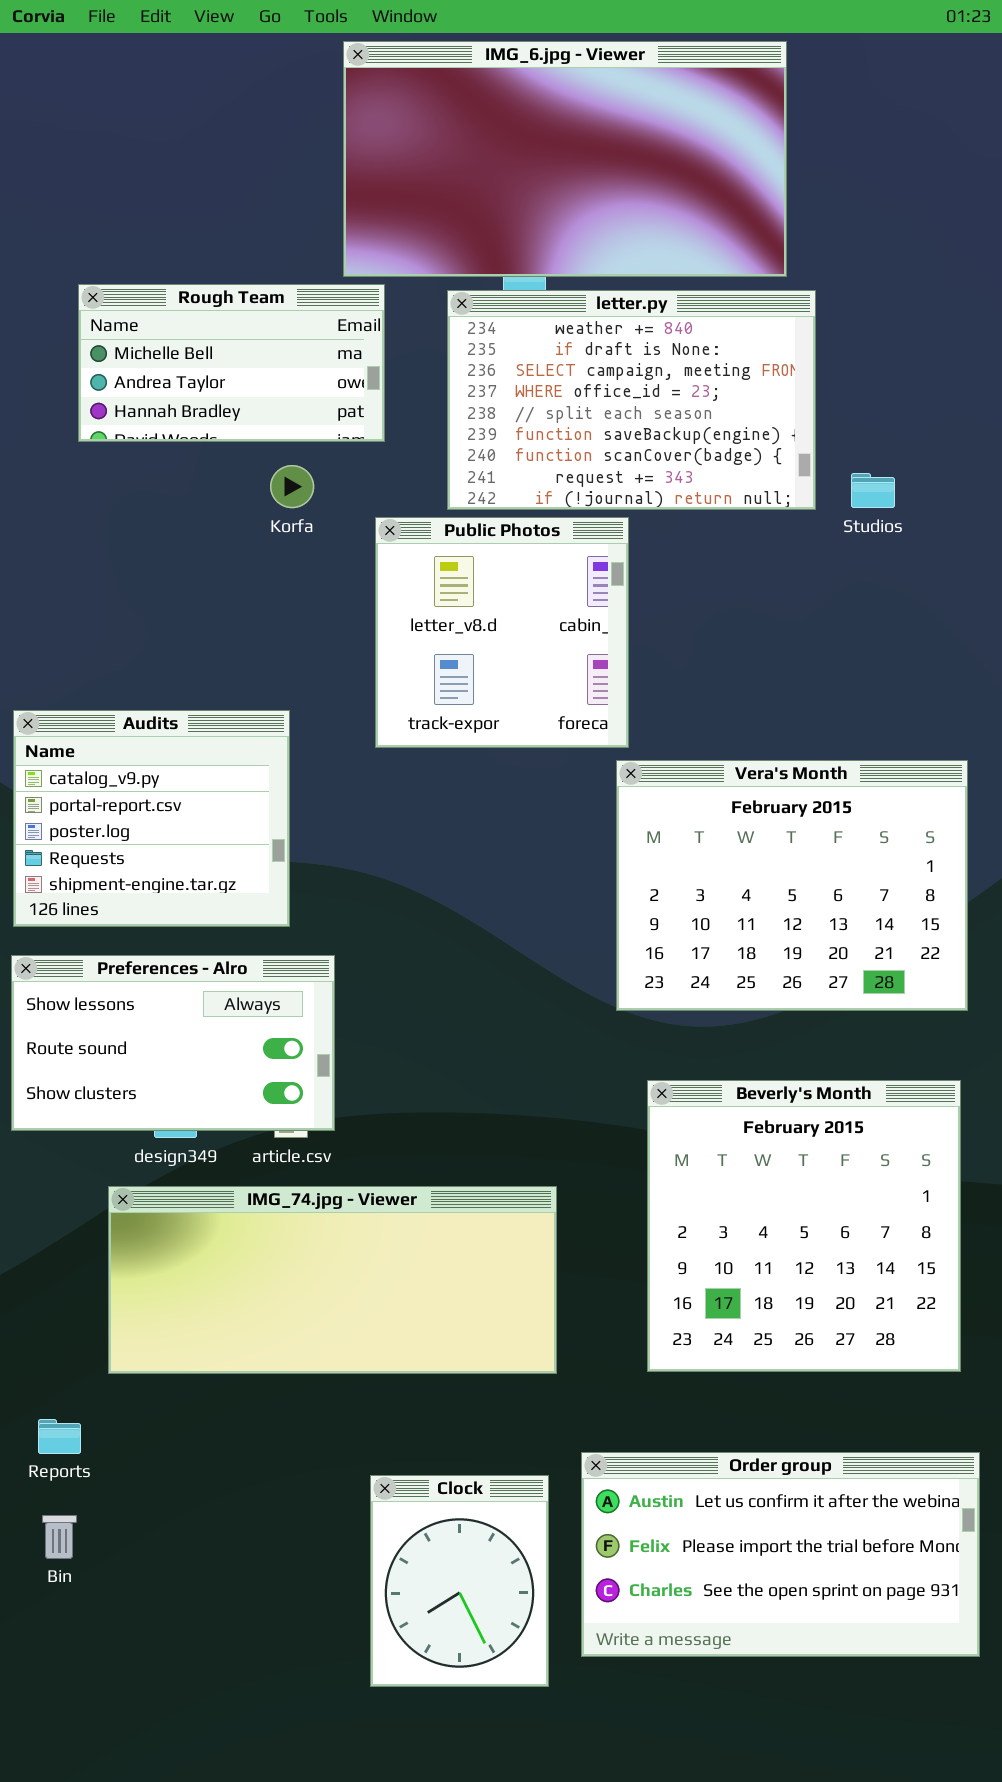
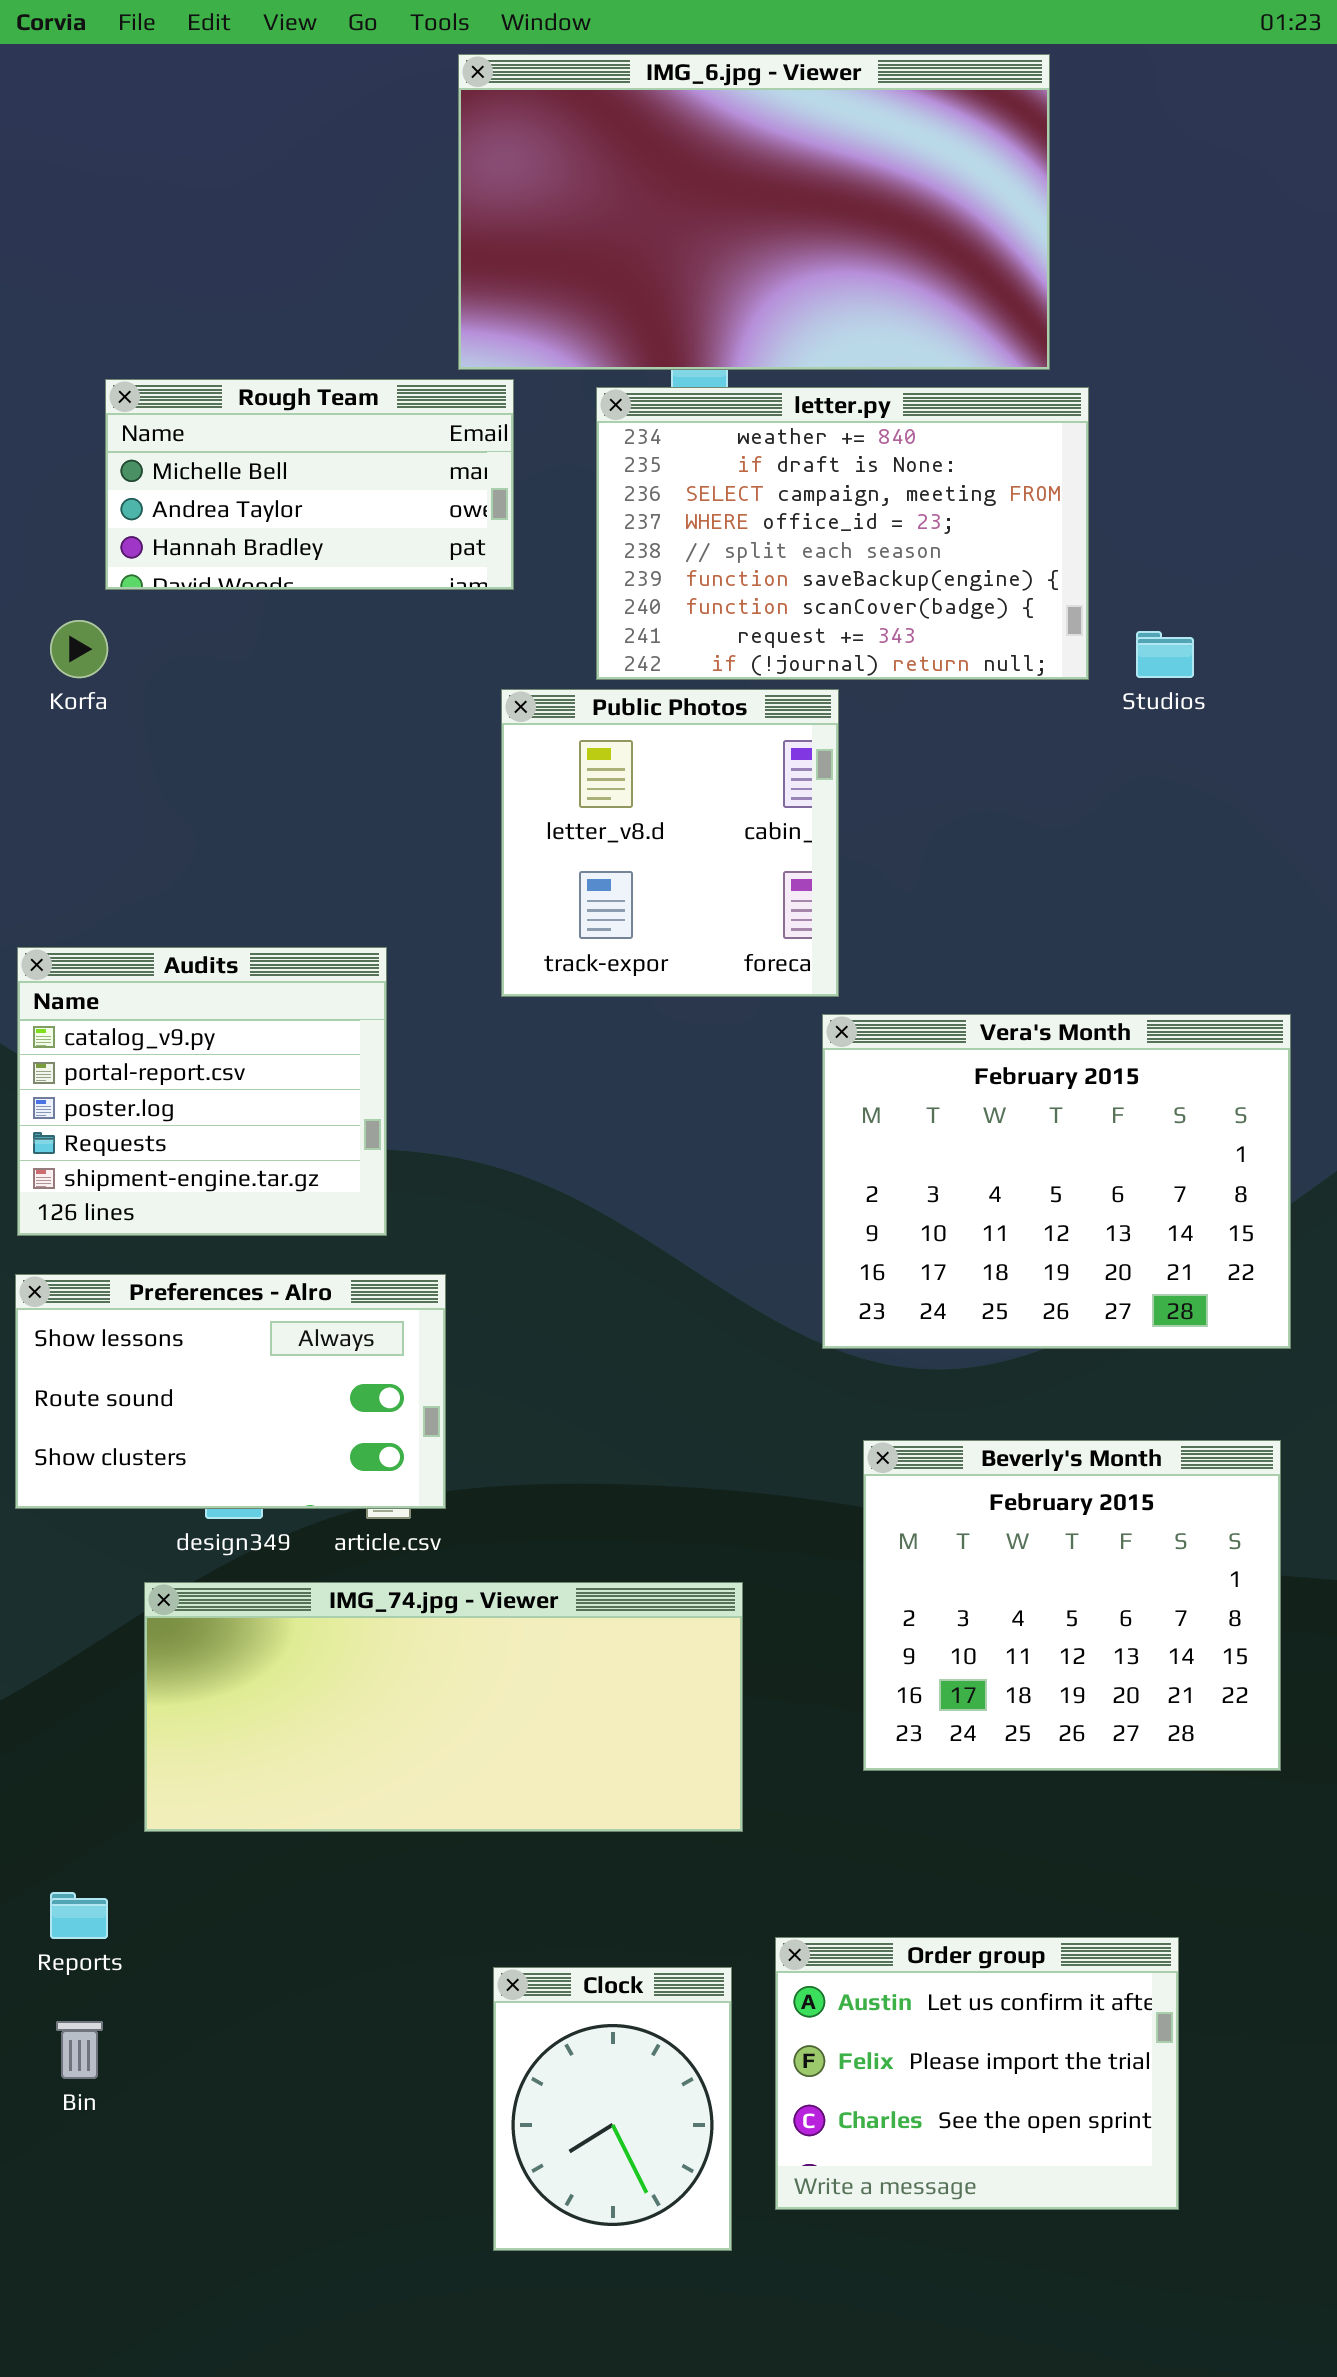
Korfa: [270,465,314,508] -> [50,620,108,678], moved
Beverly's Month: [647,1080,961,1372] -> [863,1440,1281,1771], resized
Order group: [581,1452,980,1657] -> [775,1937,1179,2210], resized

